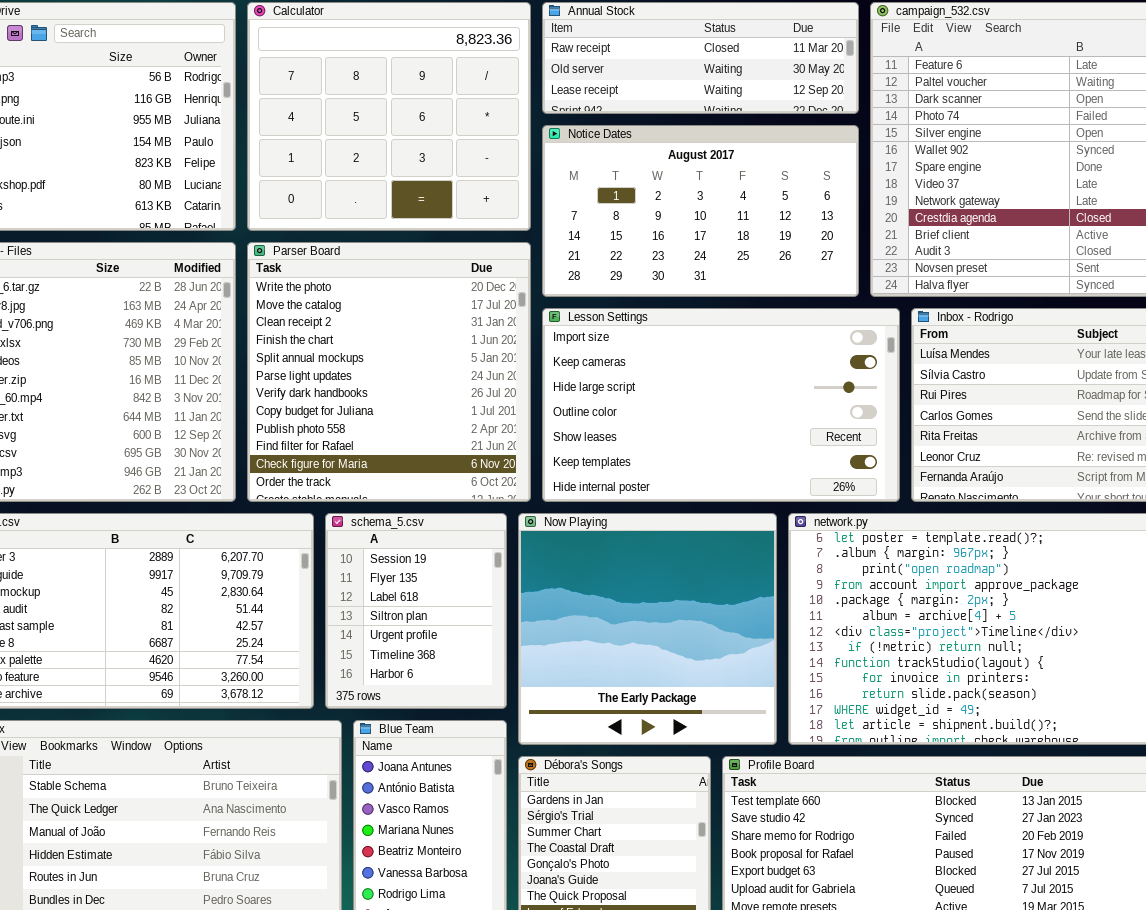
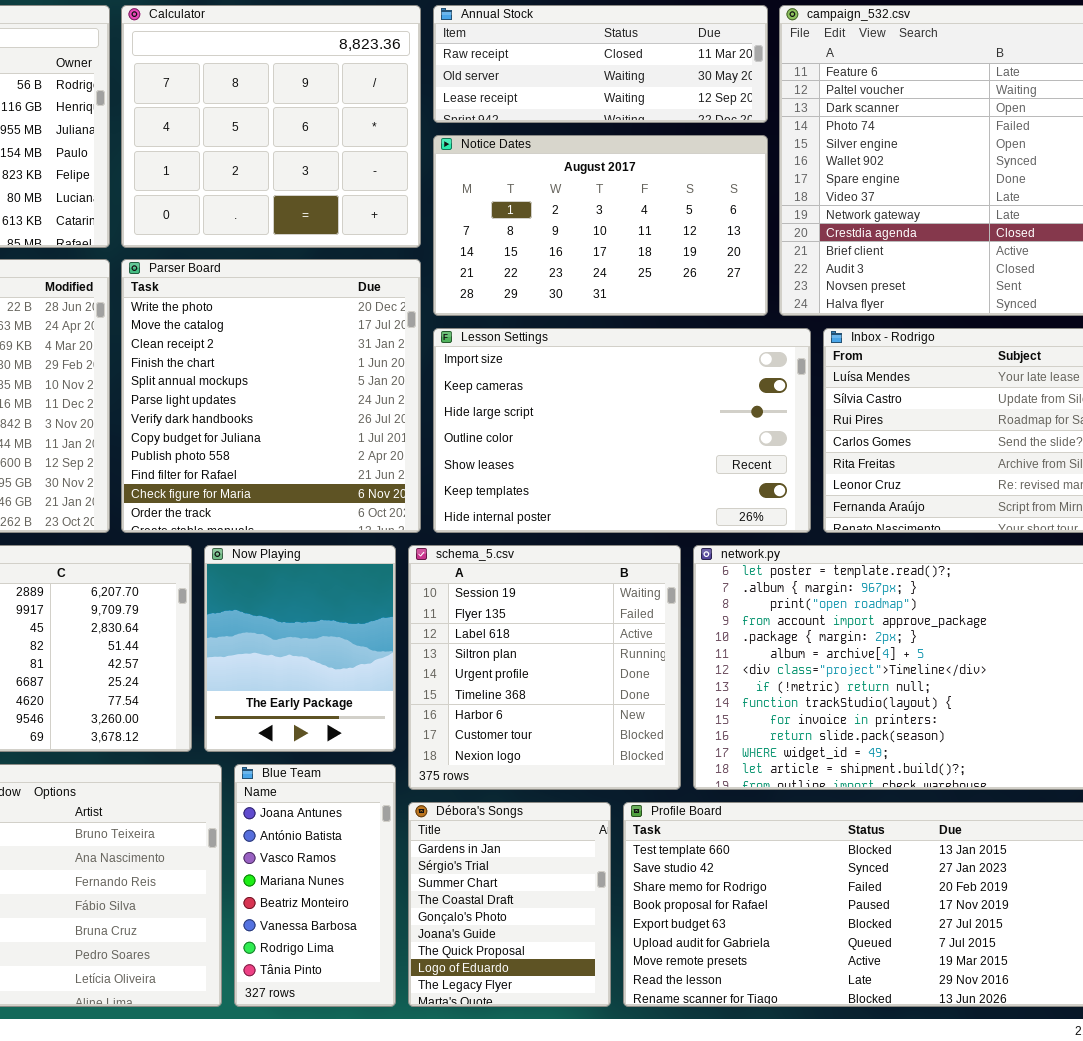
schema_5.csv: [325,513,507,709] -> [408,545,681,790], moved, resized
Now Playing: [518,513,777,745] -> [204,545,396,752], moved, resized

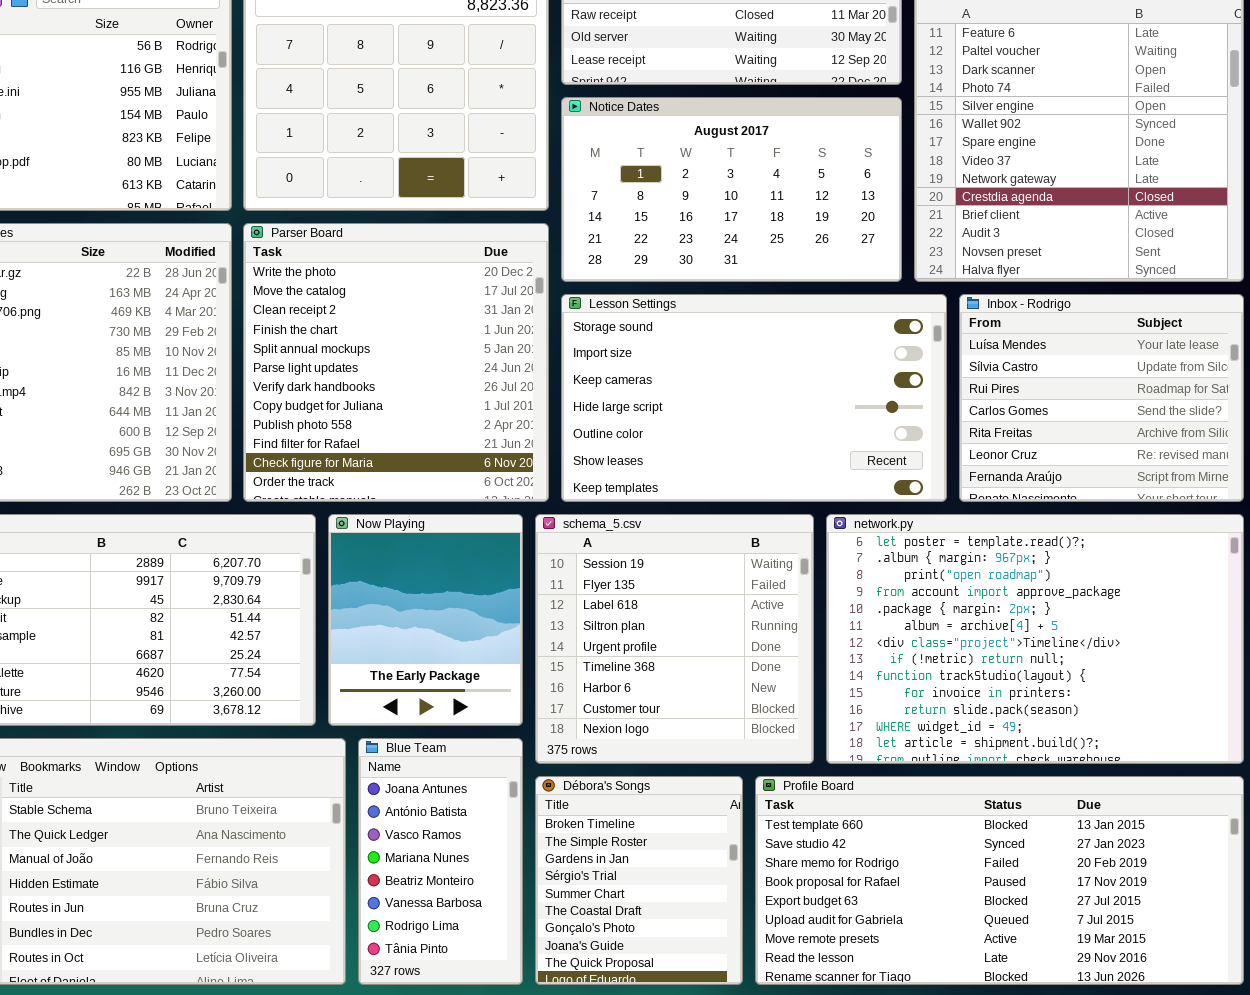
Lesson Settings: [433,328,811,533] -> [561,294,947,502], scrolled up 1 row
Débora's Songs: [408,802,611,1007] -> [535,776,743,985], scrolled up 2 rows

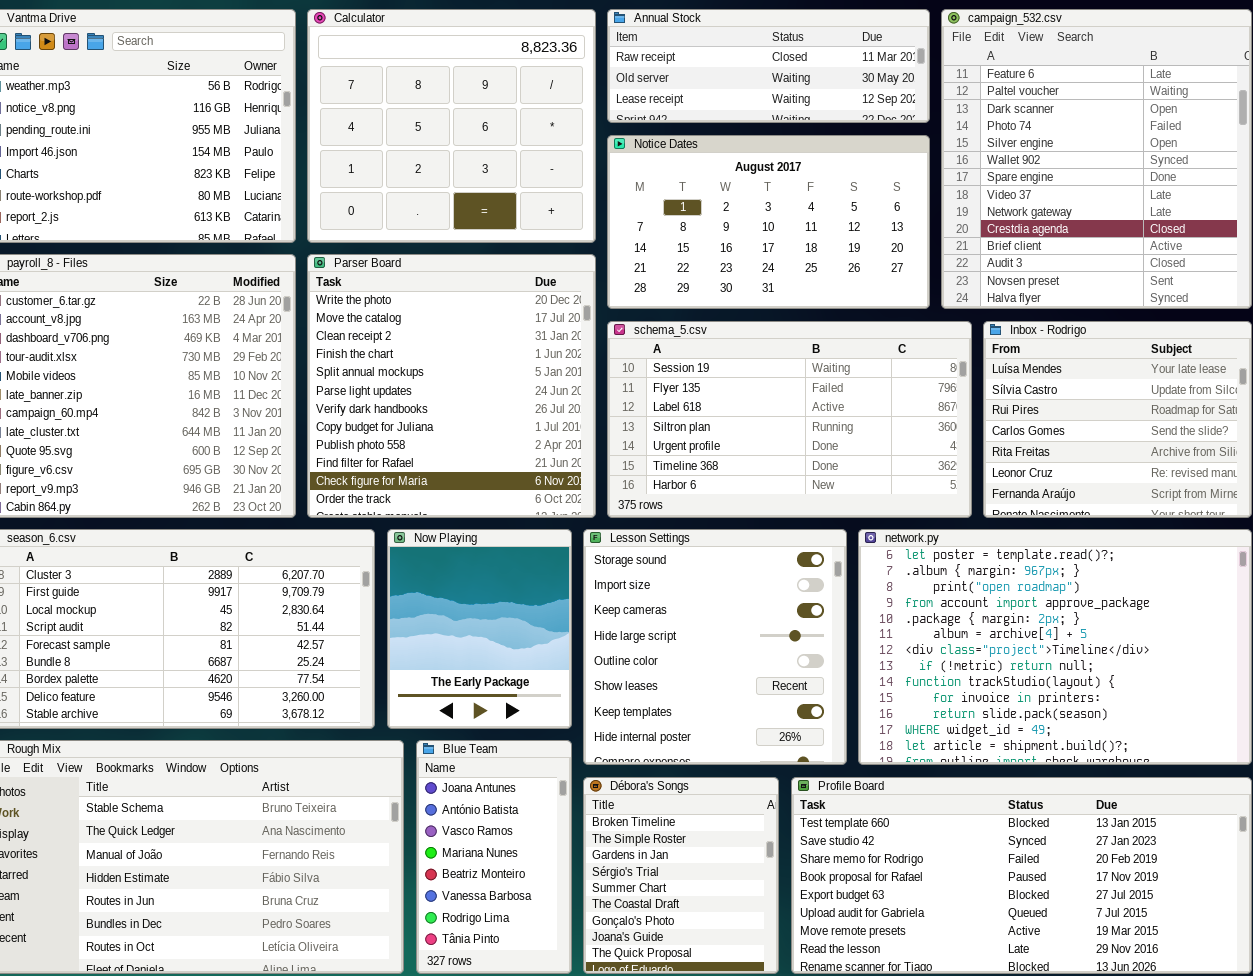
Lesson Settings: [561,294,947,502] -> [583,529,847,765], moved, resized
schema_5.csv: [535,514,814,764] -> [607,321,972,518], moved, resized

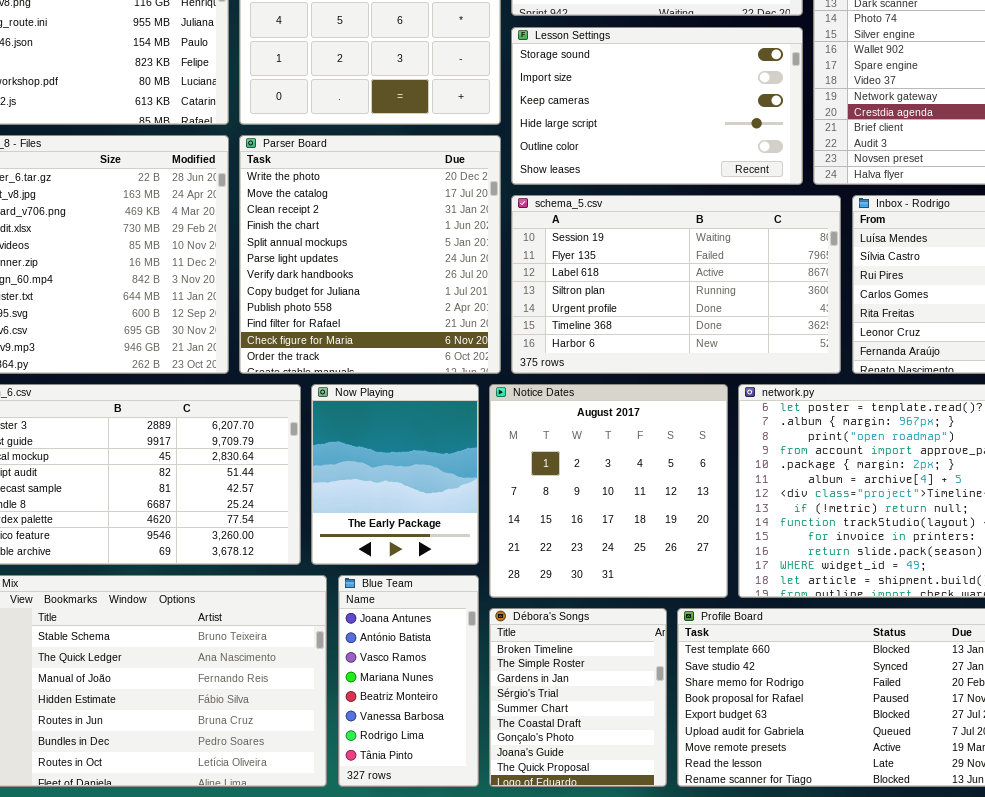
Notice Dates: [607,135,930,309] -> [489,384,728,598], moved, resized
Lesson Settings: [583,529,847,765] -> [511,27,803,185], moved, resized

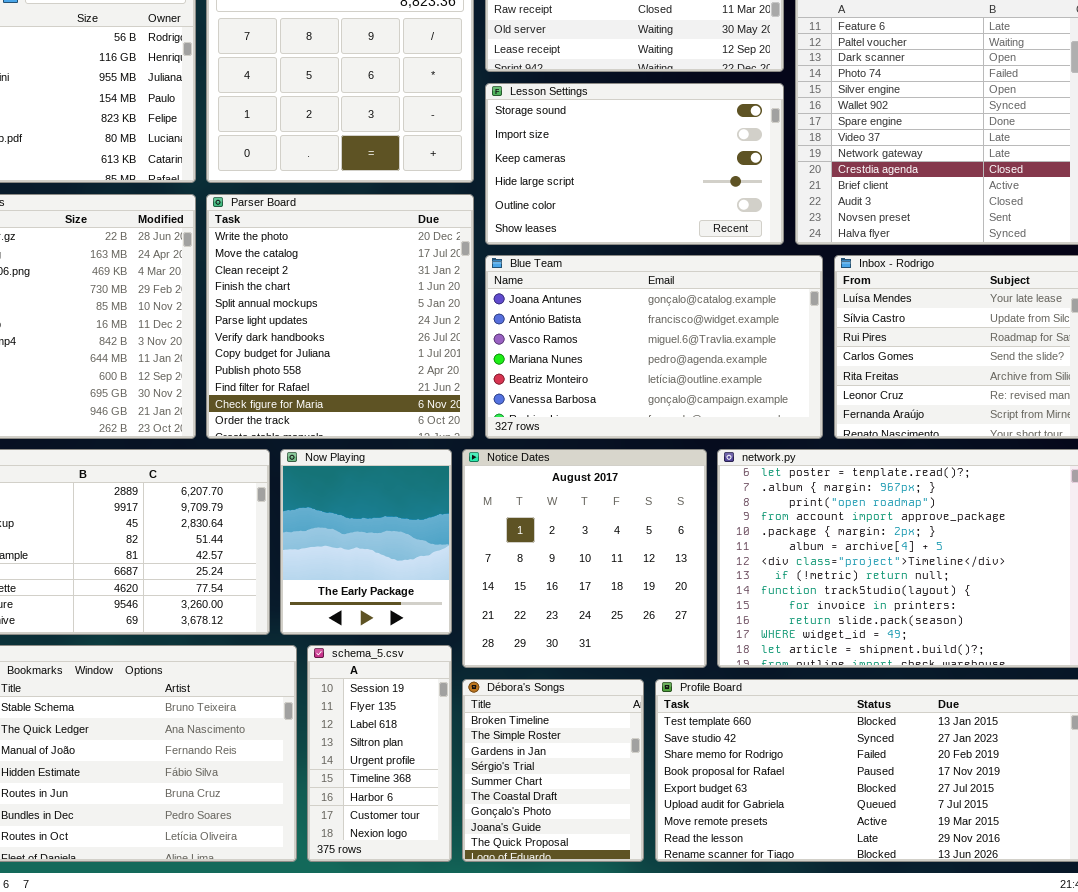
schema_5.csv: [511,195,841,374] -> [307,645,452,862], moved, resized
Blue Team: [338,575,479,787] -> [485,255,823,439], moved, resized

